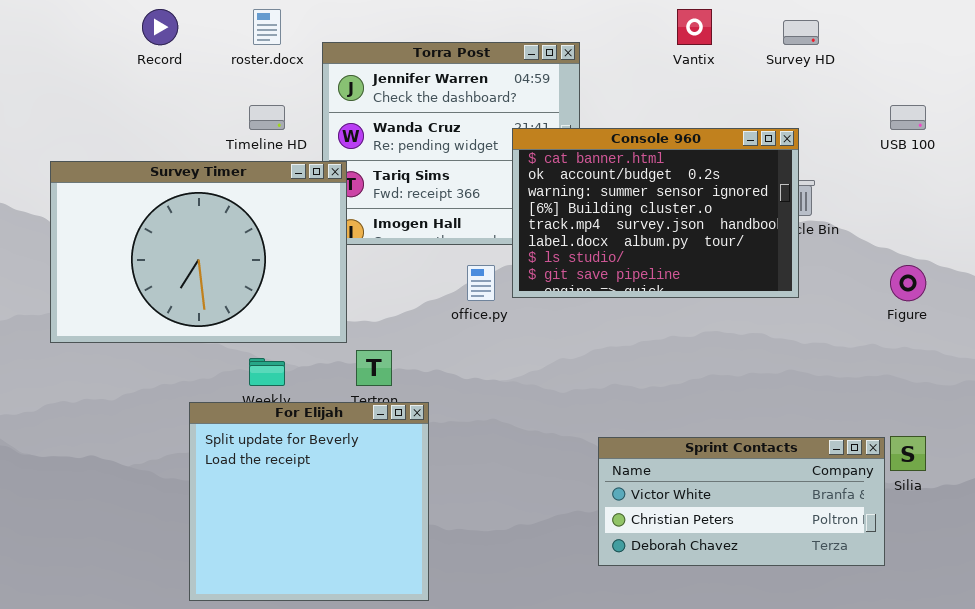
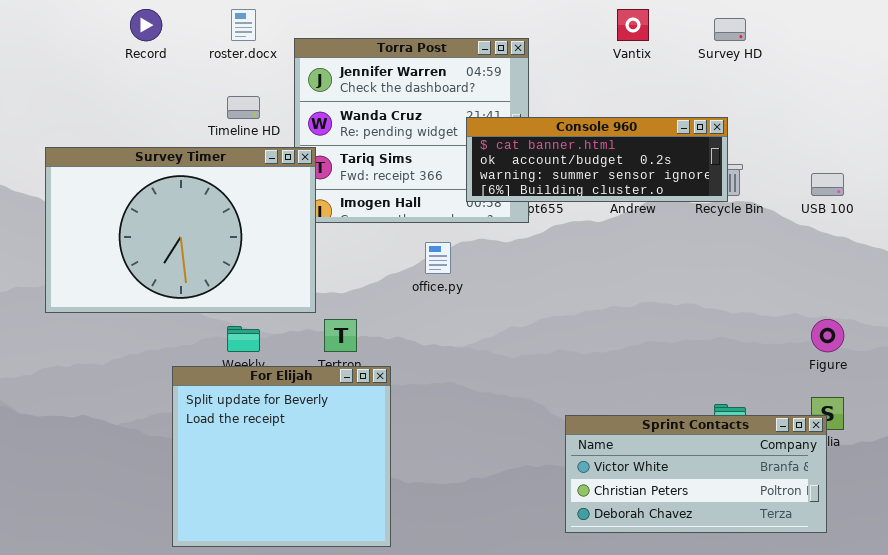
USB 100: [890,105,926,130] -> [811,173,844,196], moved
Console 960: [512,128,799,298] -> [466,117,728,202], resized
Figure: [890,265,926,301] -> [811,319,844,352], moved
Sprint Contacts: [598,437,885,566] -> [565,415,827,533], moved

